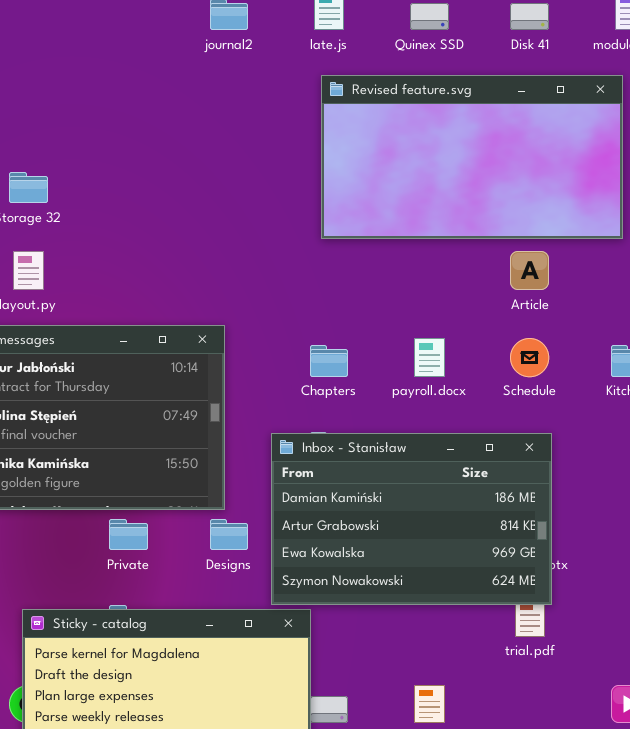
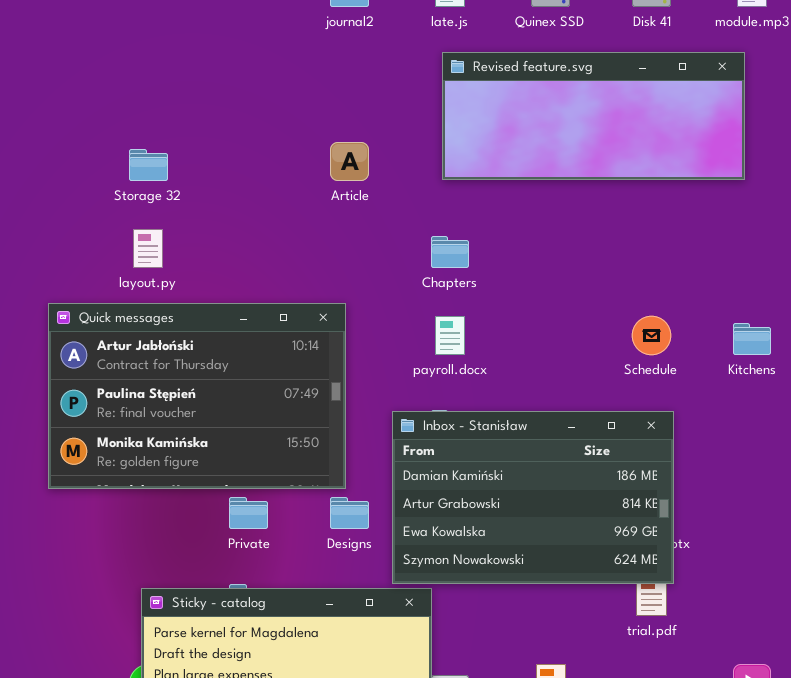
Revised feature.svg: [321,75,623,239] -> [442,52,745,180], resized
Article: [510,251,549,290] -> [330,142,369,181], moved
payroll.docx: [414,338,445,377] -> [435,316,465,355], moved
Chapters: [310,345,348,377] -> [431,236,469,268], moved

